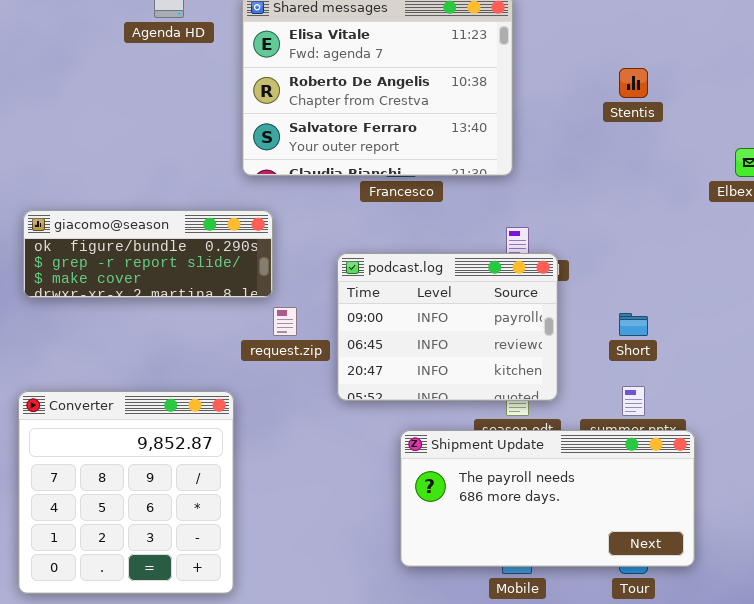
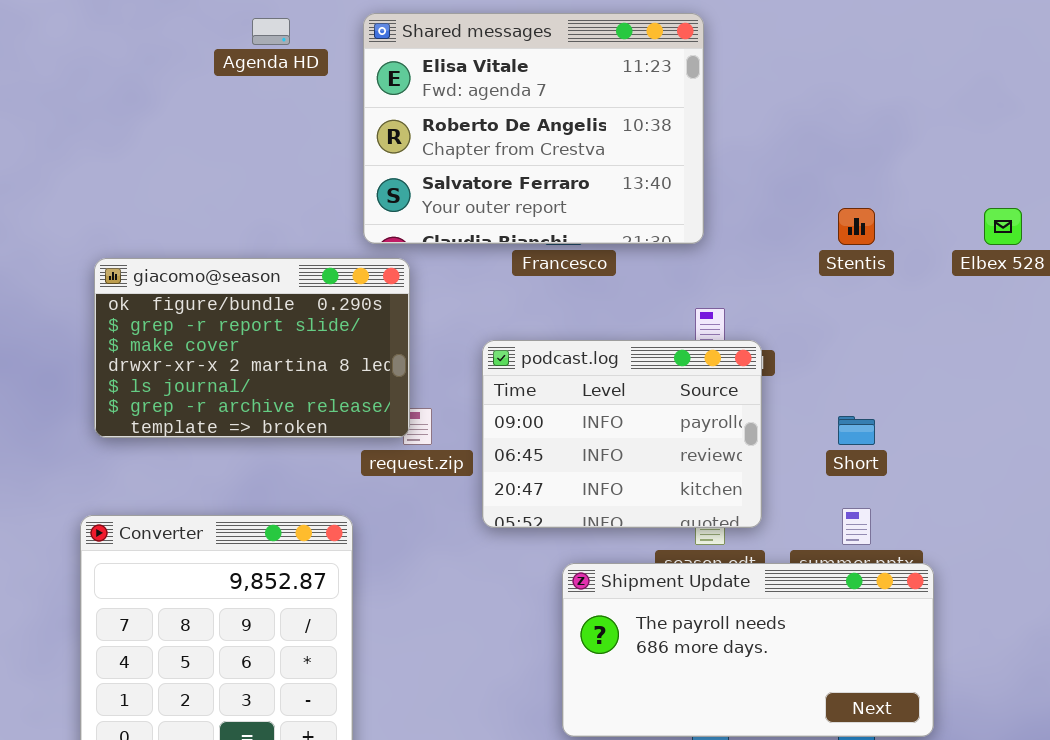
Stentis: [619,68,648,98] -> [838,208,875,245], moved
giacomo@season: [23,210,273,298] -> [94,258,410,438], moved, resized

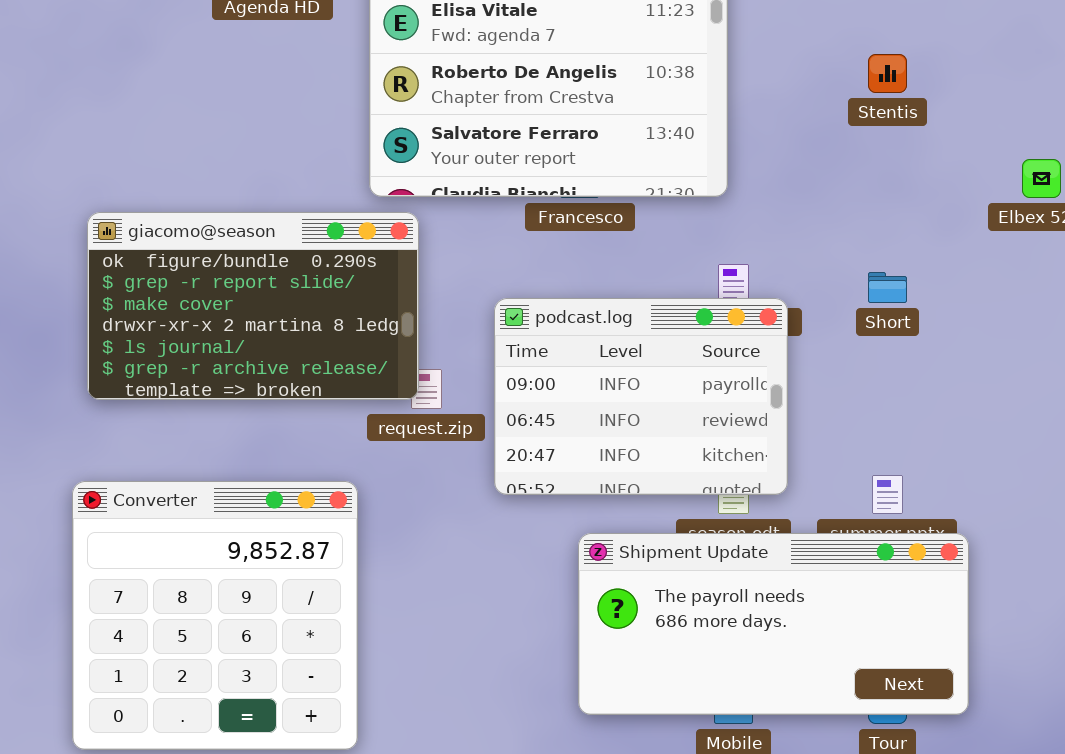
Stentis: [838,208,875,245] -> [868,54,907,93], moved
Short: [838,416,875,445] -> [868,272,907,303], moved

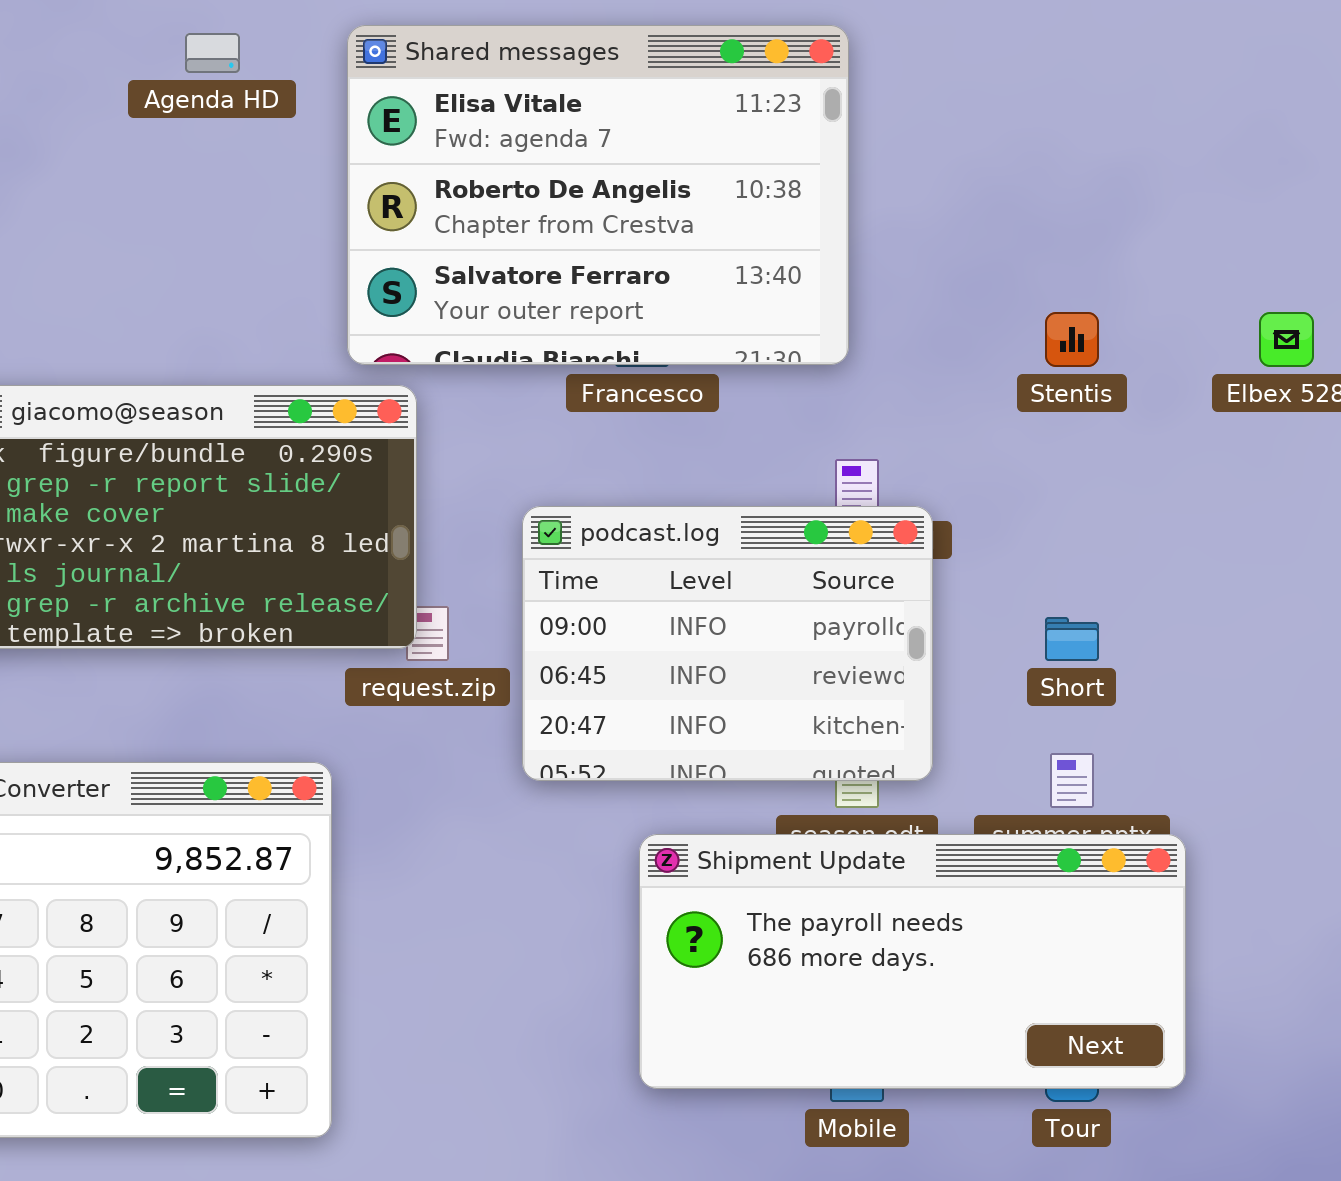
Stentis: [868,54,907,93] -> [1045,312,1099,367], moved
Short: [868,272,907,303] -> [1045,617,1099,661], moved

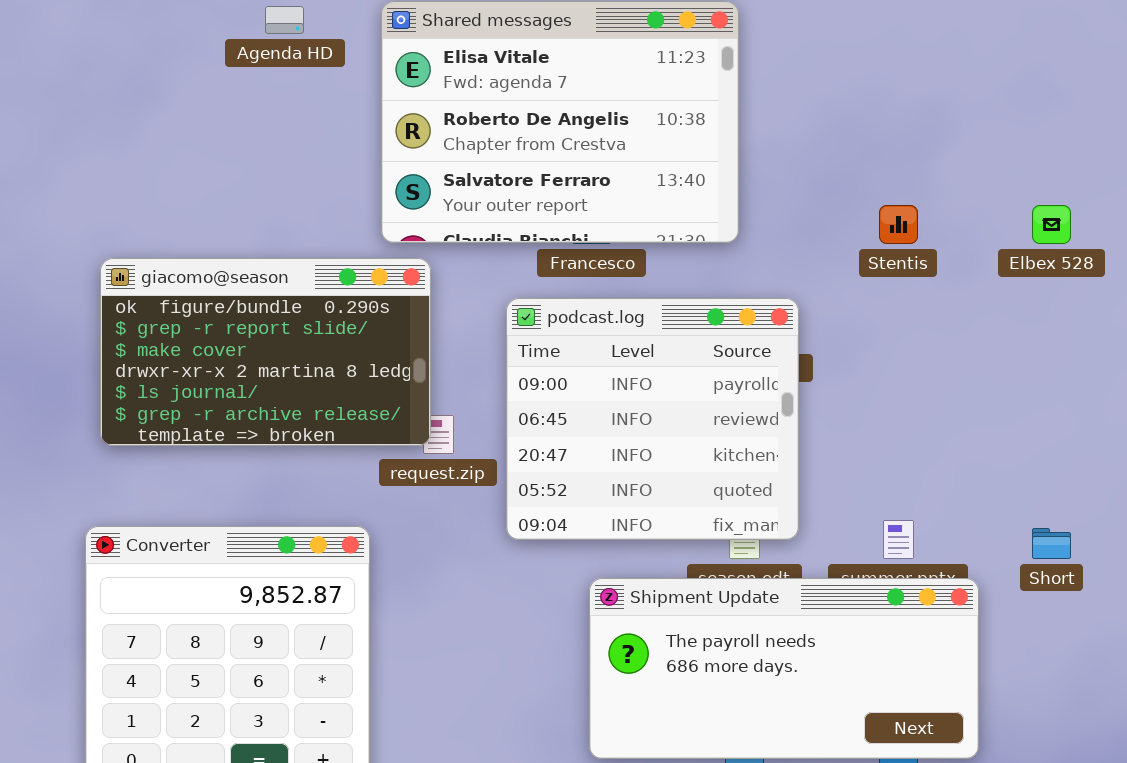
podcast.log: [522,506,933,781] -> [506,298,799,540], resized
Short: [1045,617,1099,661] -> [1032,528,1071,559], moved

